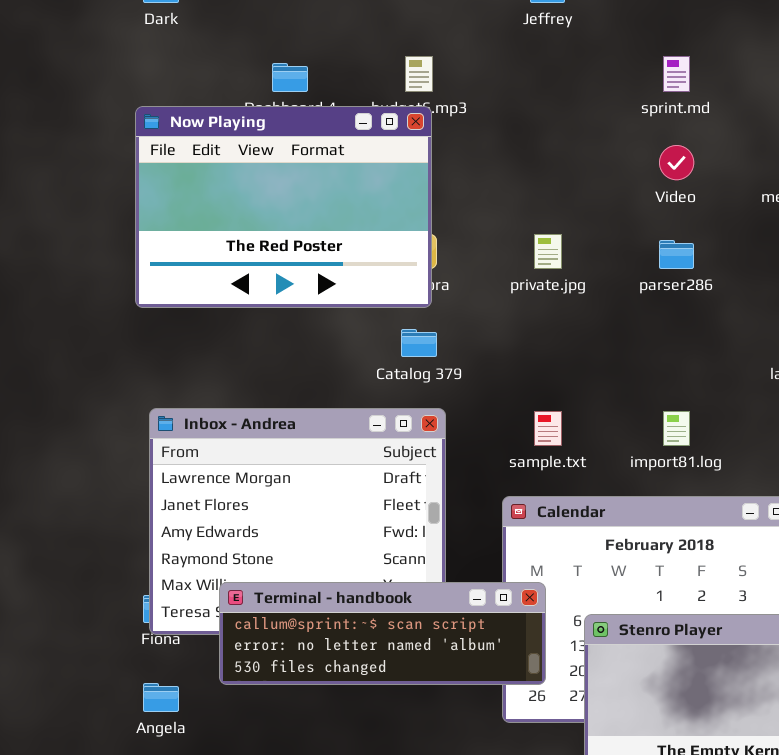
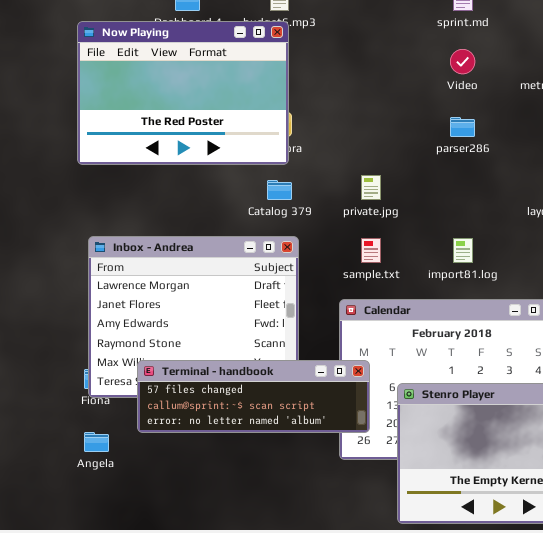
private.jpg: [534,234,562,269] -> [361,175,381,200], moved
Terminal - handbook: [219,582,546,685] -> [137,360,370,433], scrolled up 1 row

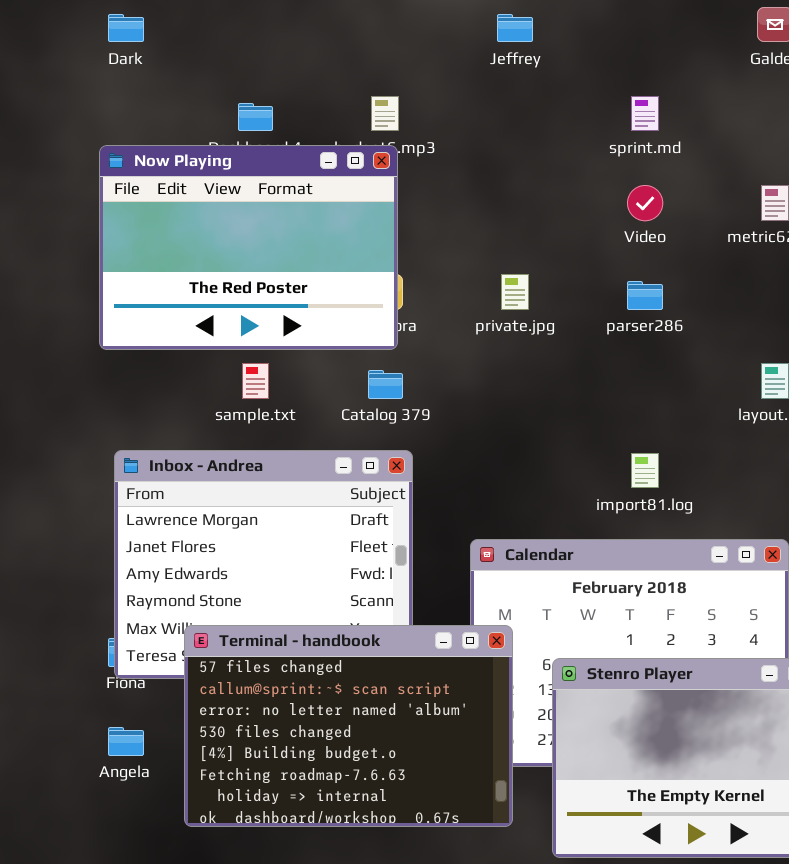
private.jpg: [361,175,381,200] -> [501,274,529,310], moved
sample.txt: [361,238,381,263] -> [242,363,269,399], moved
Terminal - handbook: [137,360,370,433] -> [184,625,513,827], resized

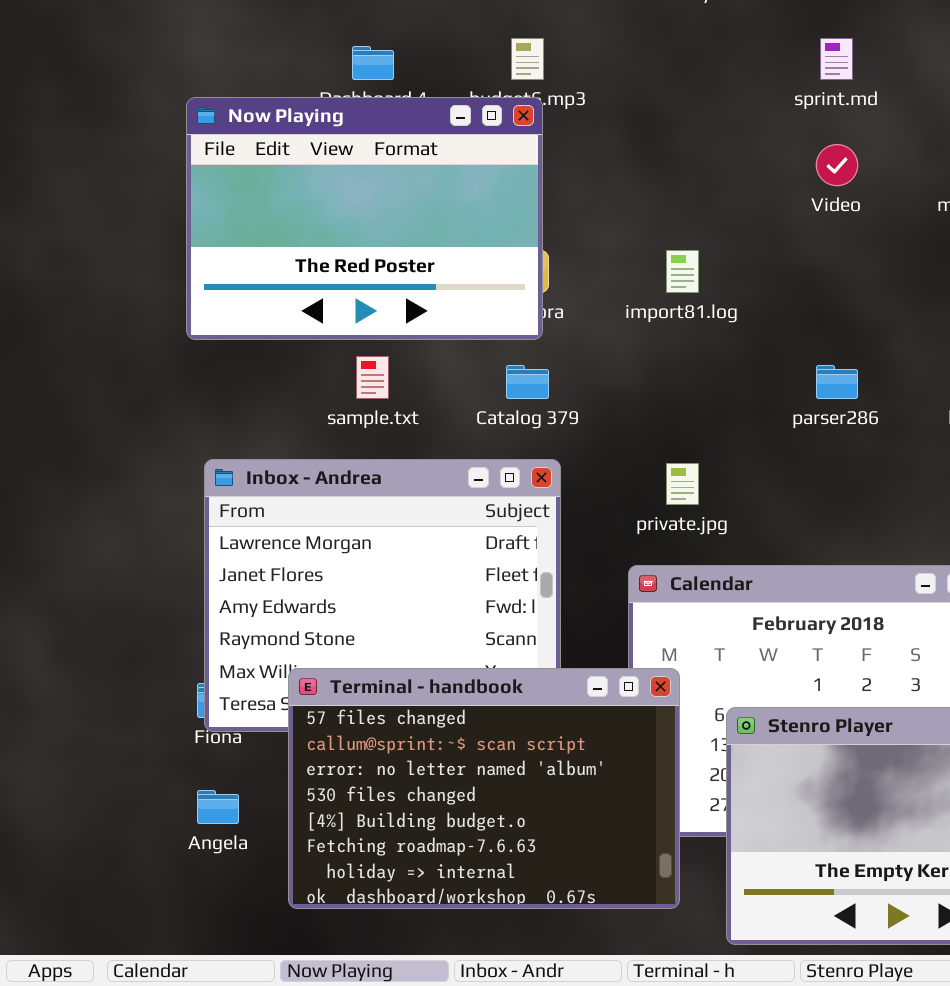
private.jpg: [501,274,529,310] -> [666,463,699,505], moved
parser286: [627,281,663,310] -> [816,365,858,399], moved
import81.log: [631,453,659,488] -> [666,250,699,293], moved

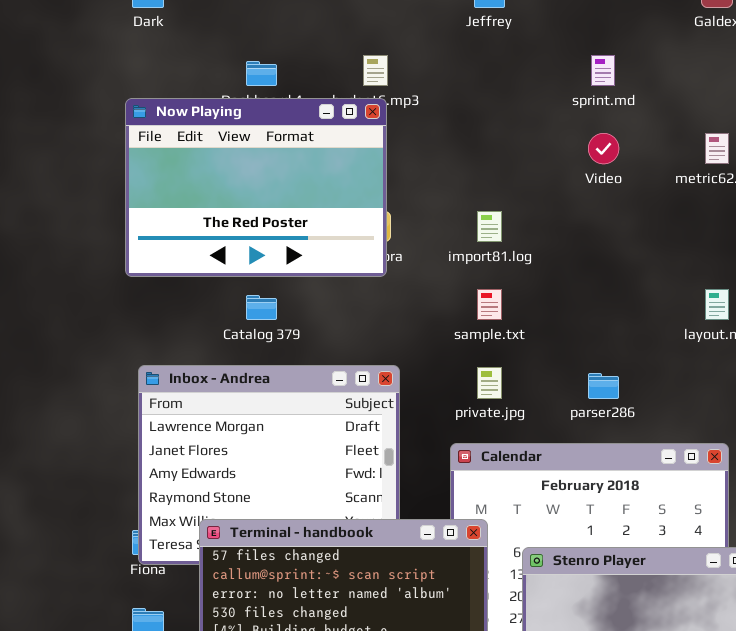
sample.txt: [356,356,389,399] -> [477,289,502,320], moved
Catalog 379: [506,365,549,399] -> [246,295,277,320], moved
parser286: [816,365,858,399] -> [588,373,619,399], moved

